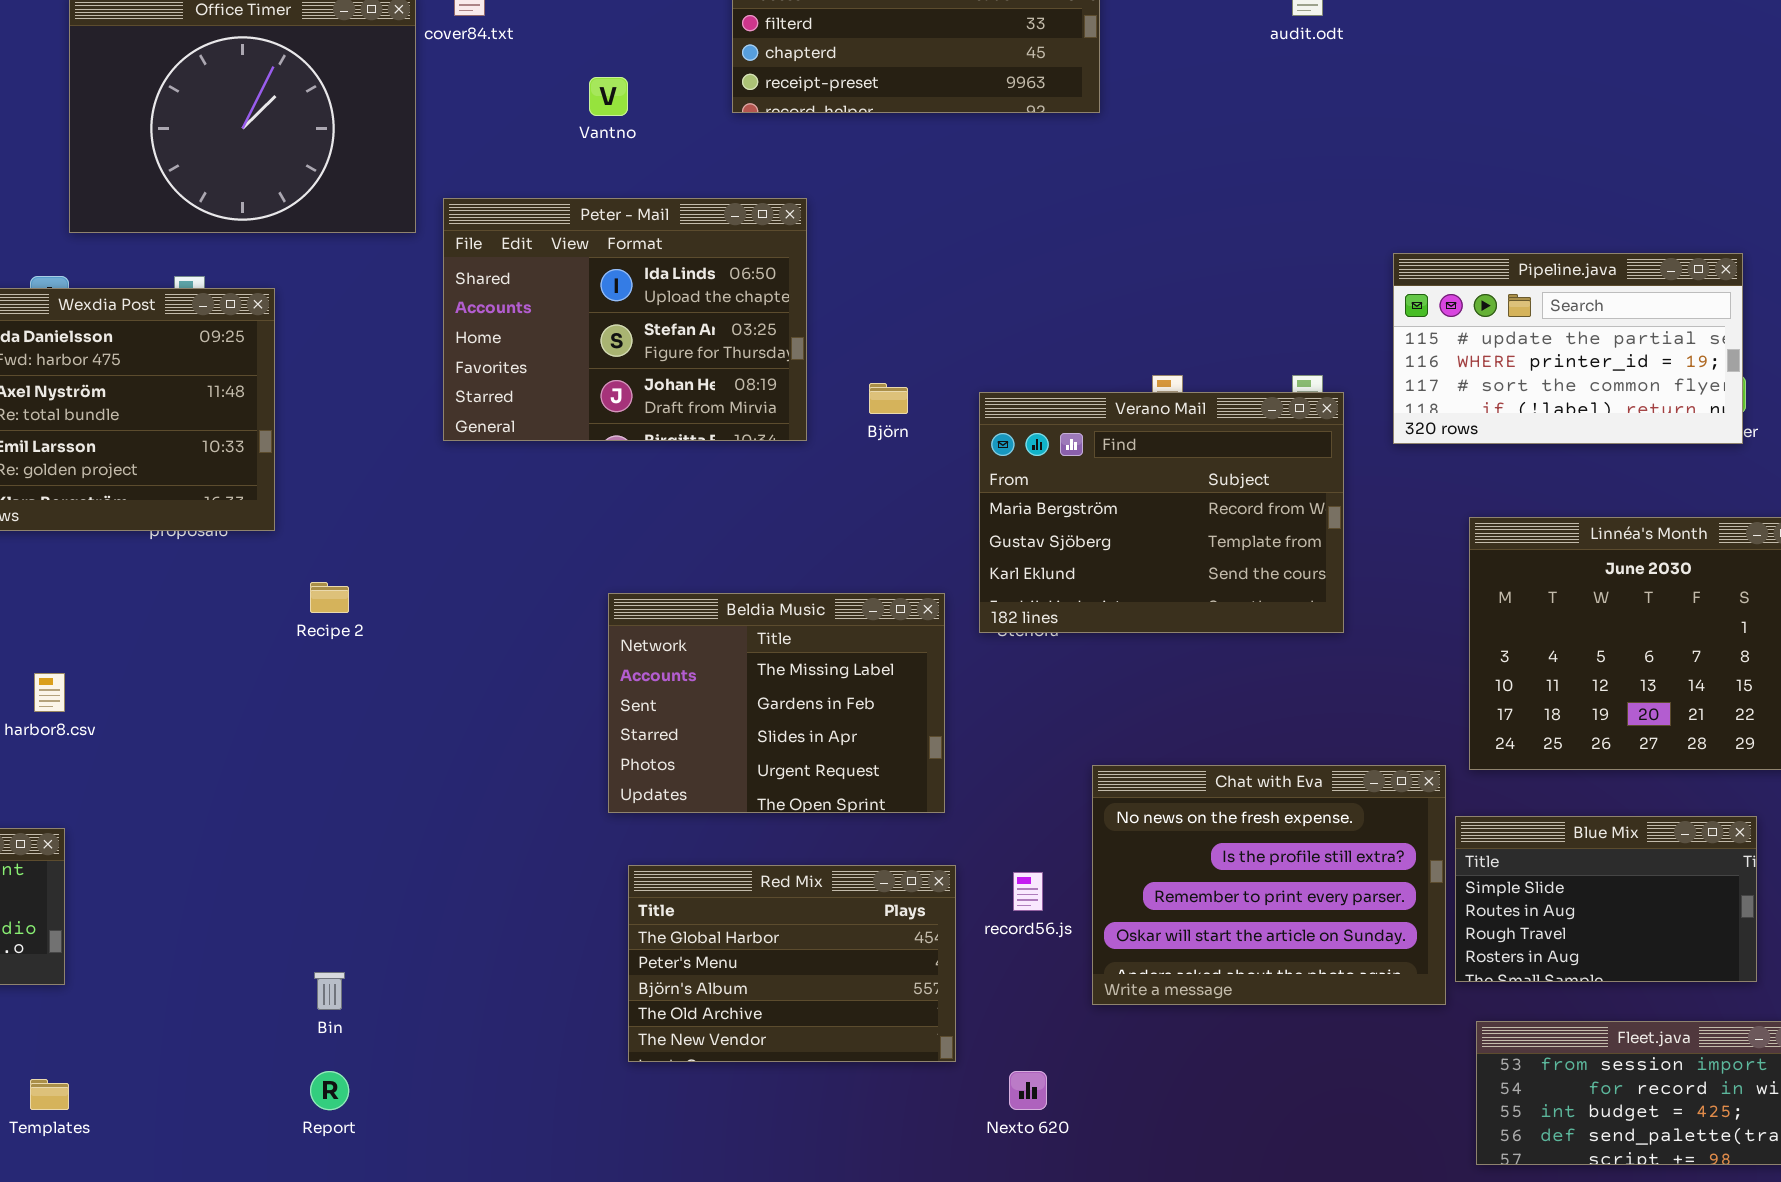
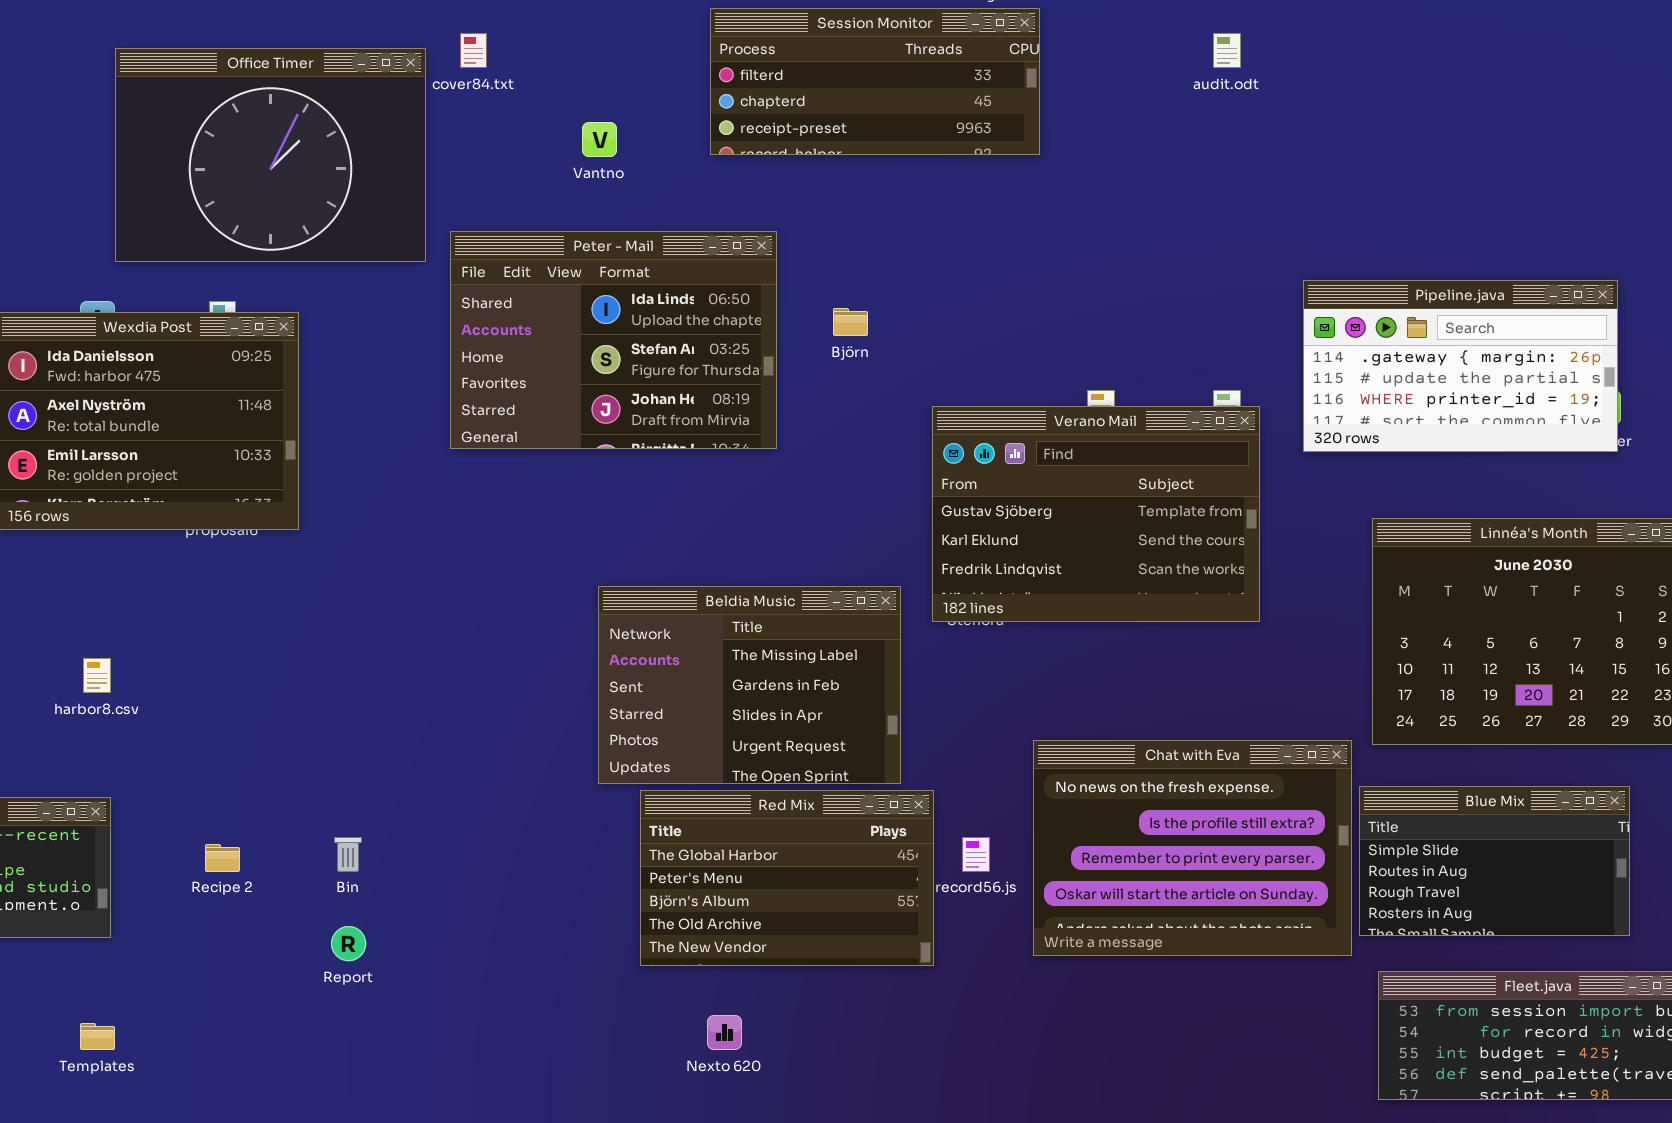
Pipeline.java: [1393,253,1743,444] -> [1303,280,1618,452], scrolled up 1 row
Björn: [869,383,908,414] -> [833,308,868,336], moved
Verano Mail: [979,392,1344,633] -> [932,406,1260,622], scrolled down 1 row
Recipe 2: [310,582,349,613] -> [205,844,240,872], moved
Red Mix: [628,865,956,1062] -> [640,790,934,966], moved
Bin: [314,972,345,1010] -> [334,837,362,872], moved
Report: [310,1071,349,1110] -> [331,926,366,961], moved
Nexto 620: [1009,1071,1047,1110] -> [707,1015,742,1050], moved

